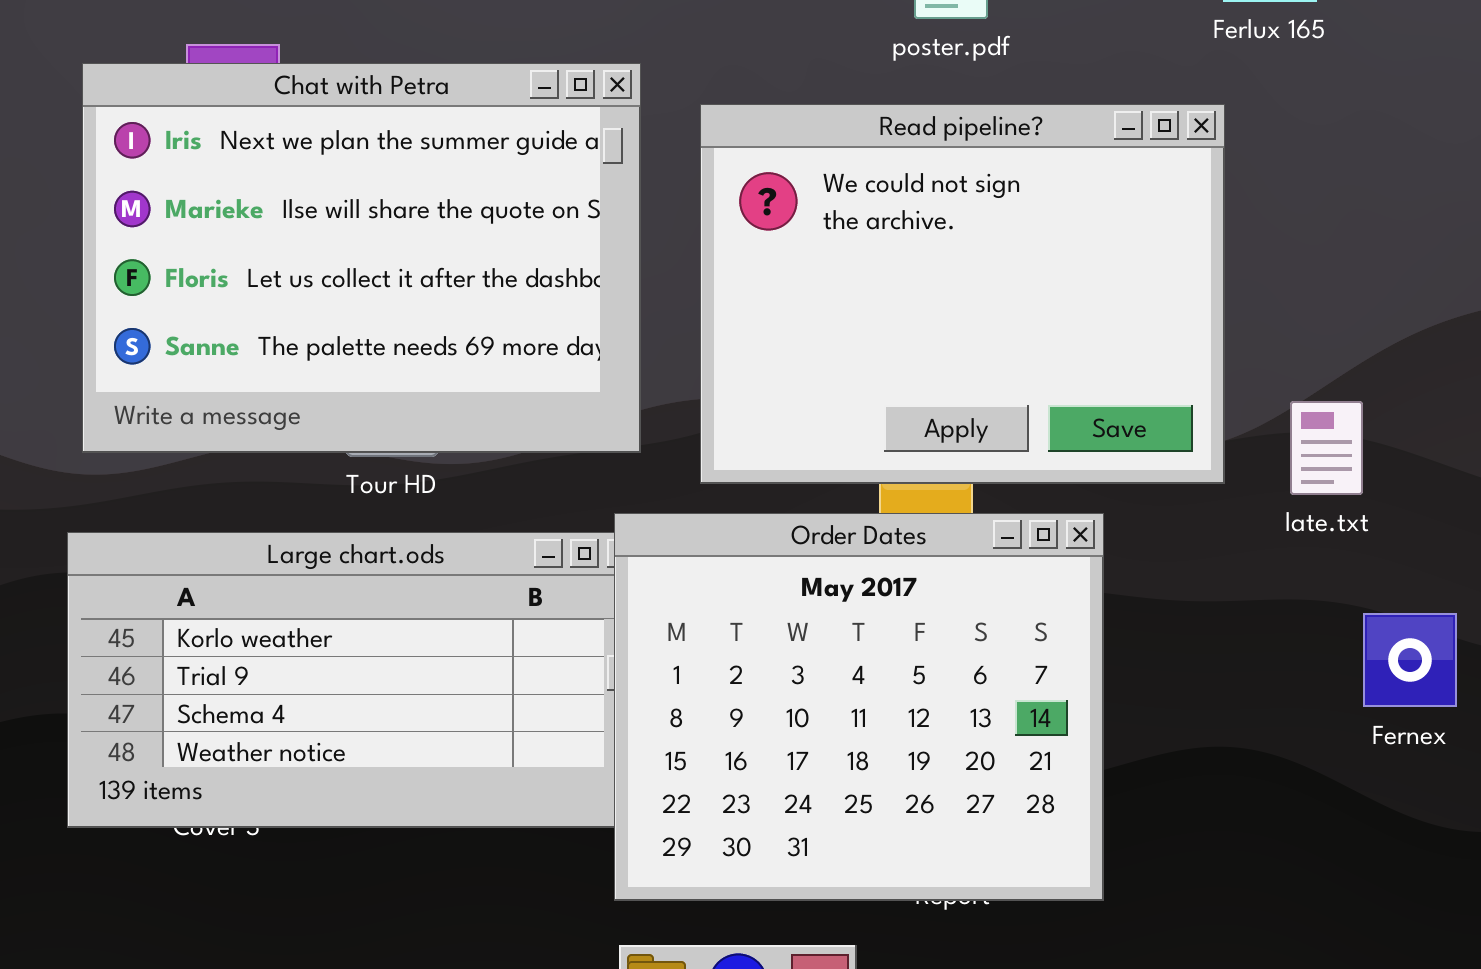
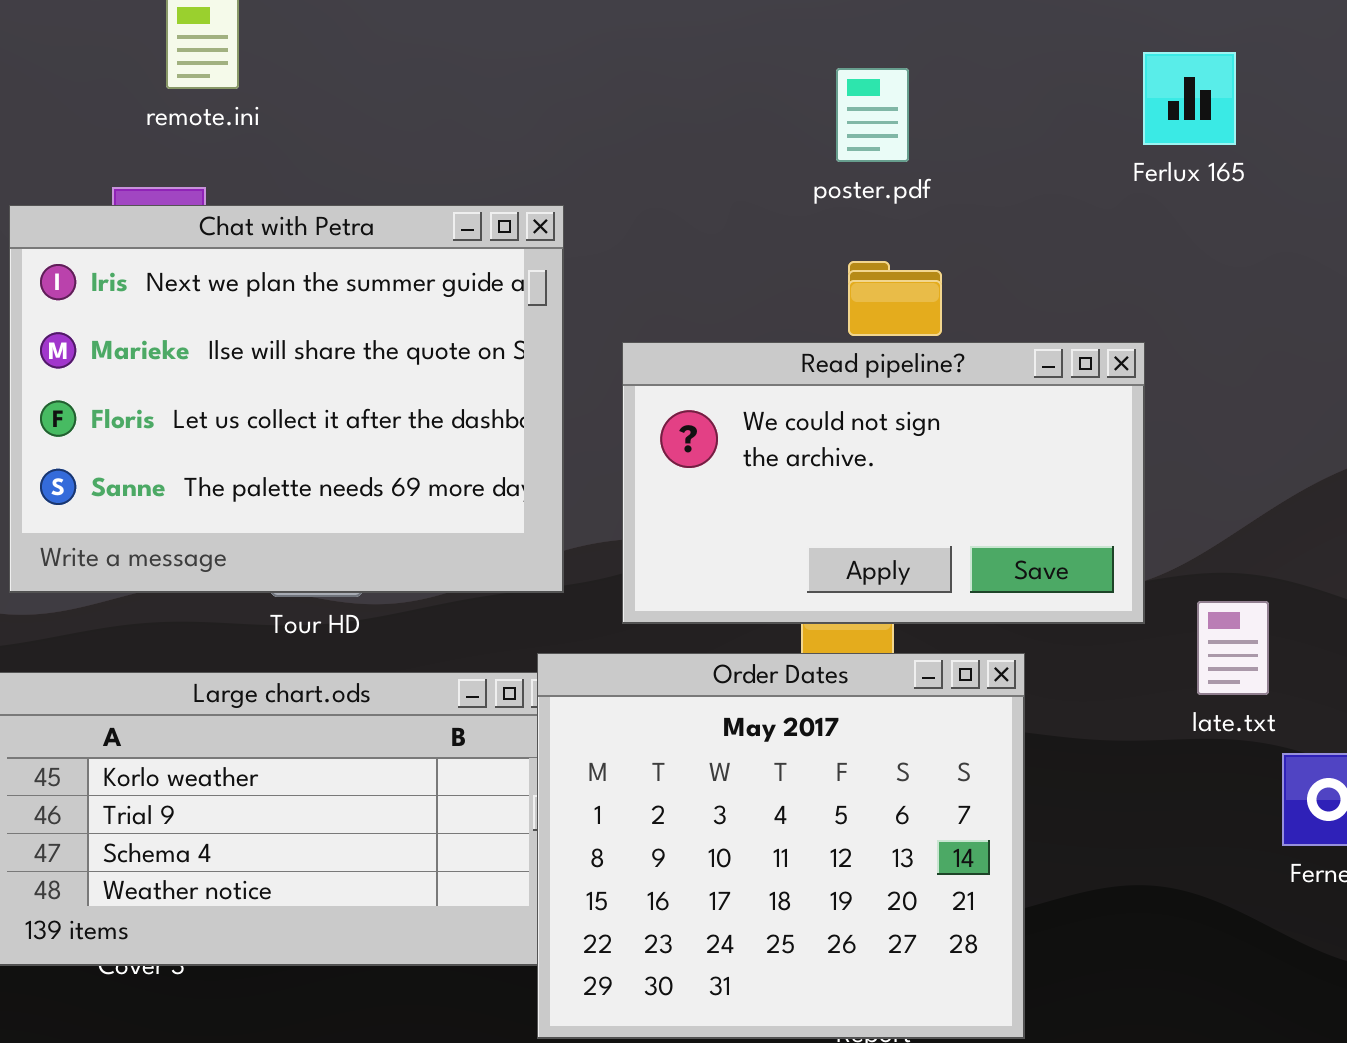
Read pipeline?: [700,104,1225,484] -> [622,342,1145,624], resized
late.txt: [1290,401,1363,495] -> [1197,601,1269,695], moved

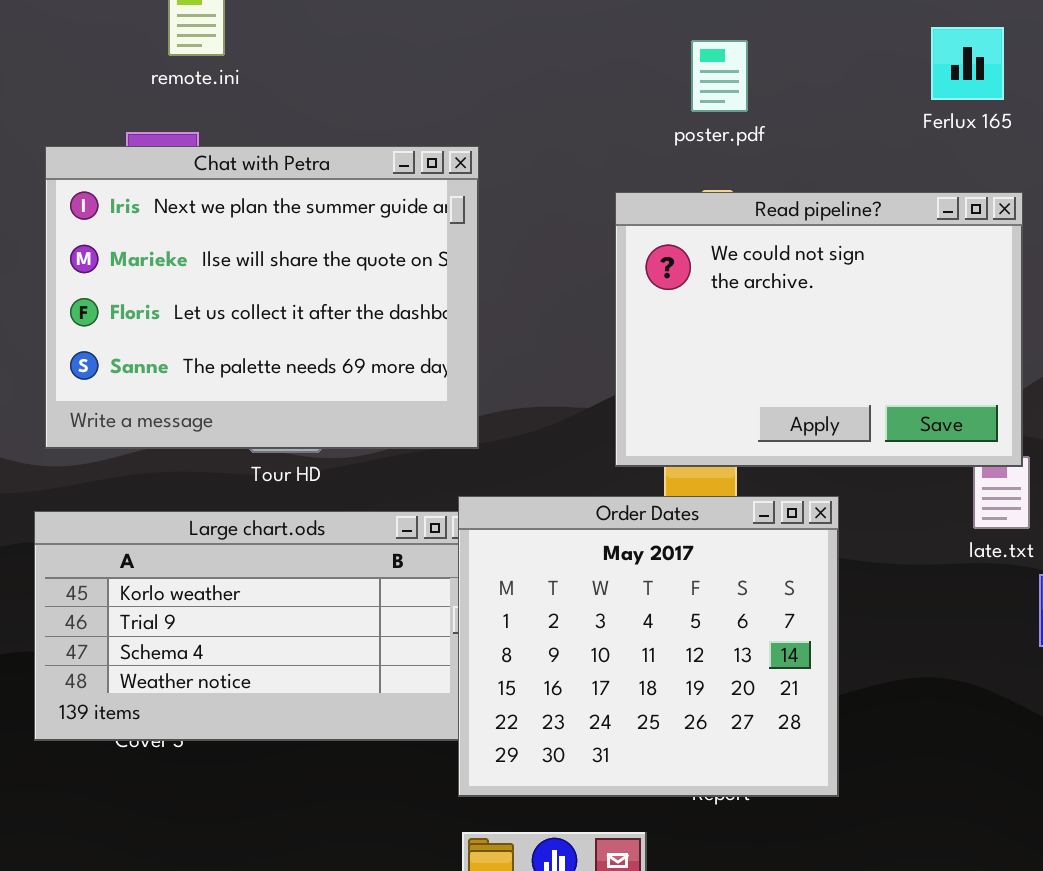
Read pipeline?: [622,342,1145,624] -> [615,192,1023,467], moved, resized

